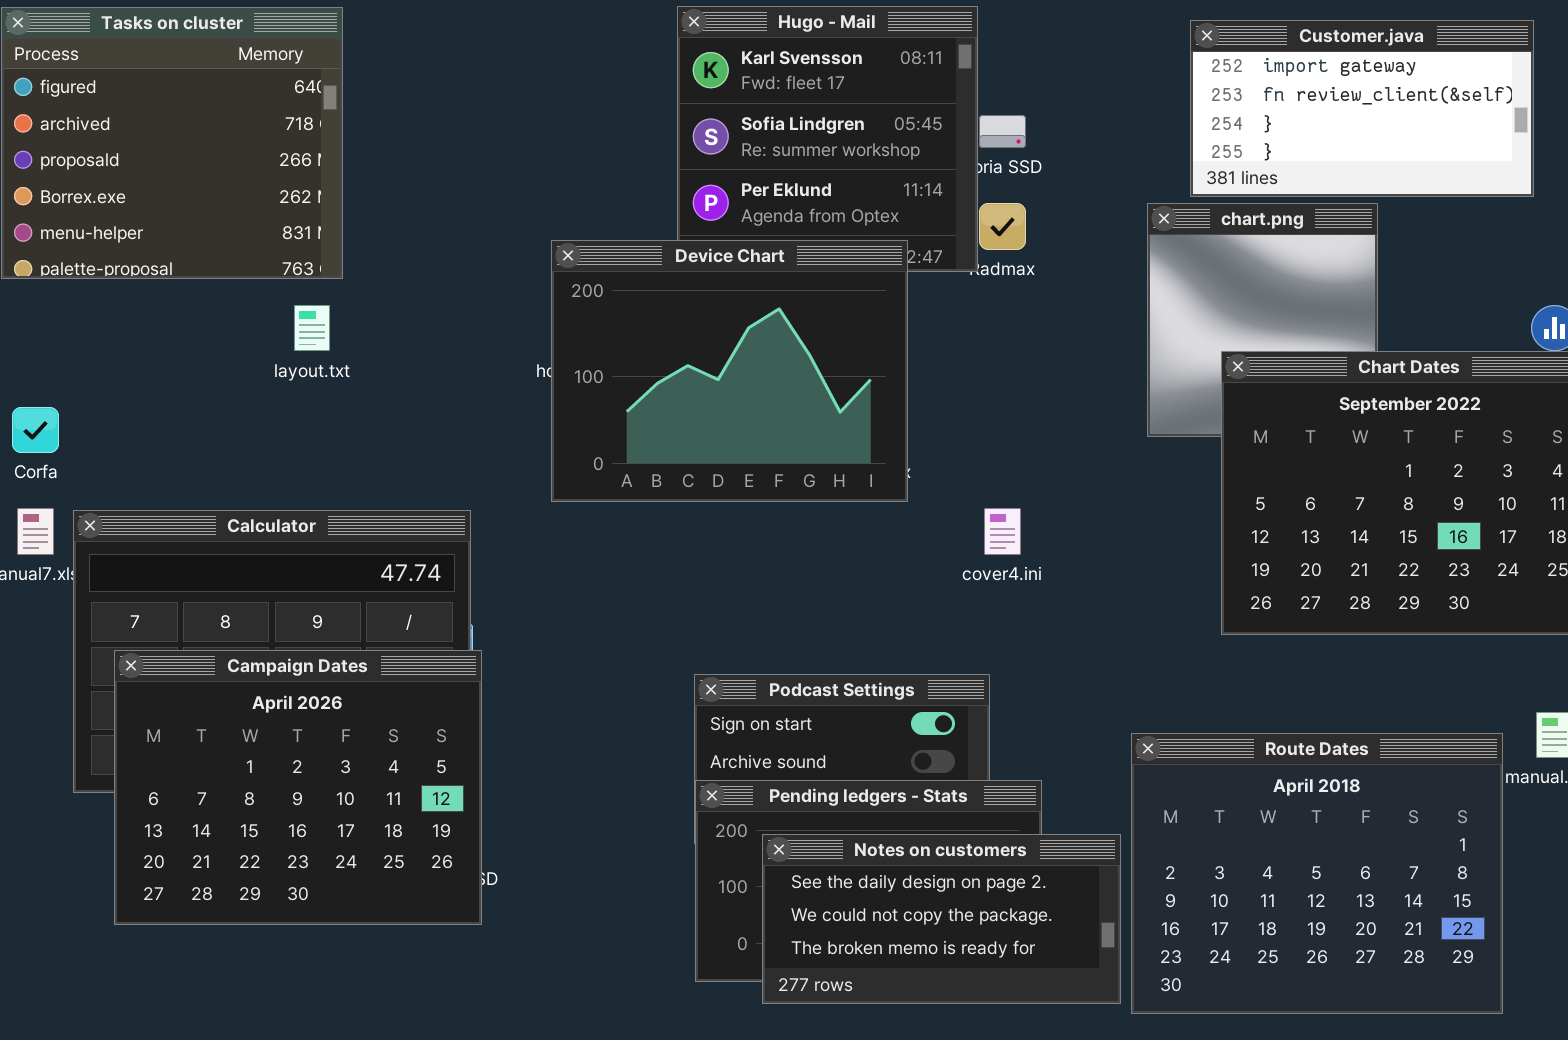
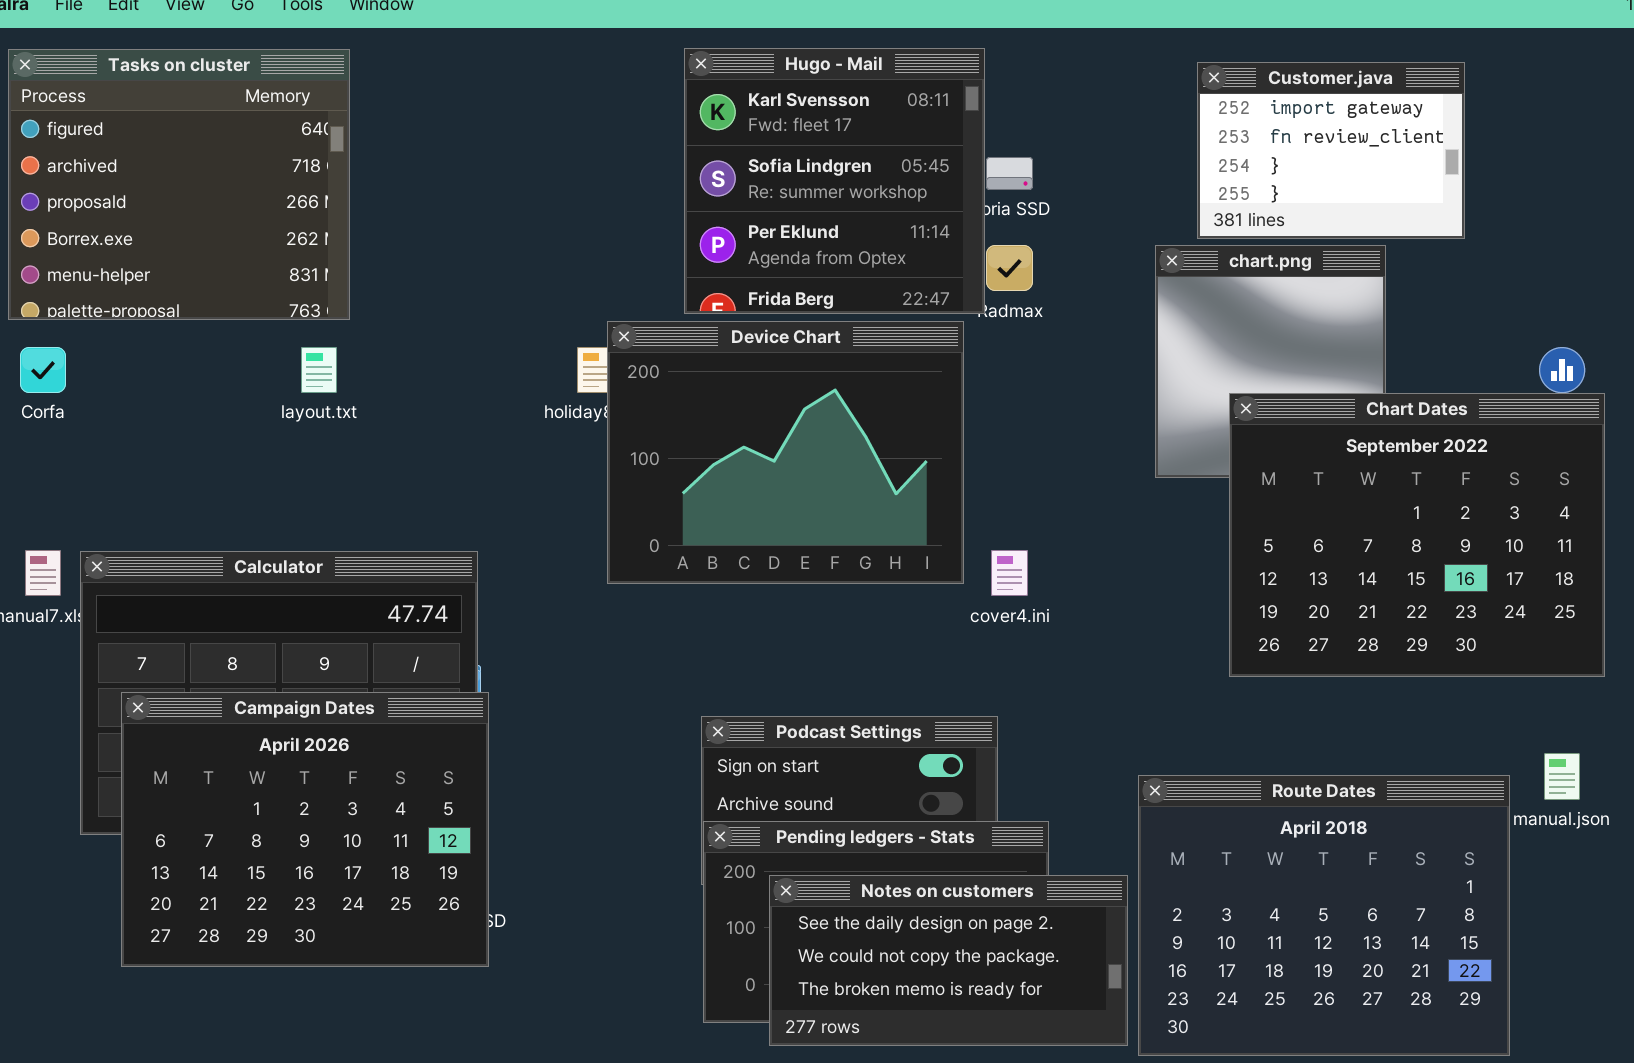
Customer.java: [1190,20,1534,197] -> [1197,62,1465,239], resized
Device Chart: [551,240,908,502] -> [607,321,964,584], moved
Corfa: [12,407,59,453] -> [20,347,66,393], moved

